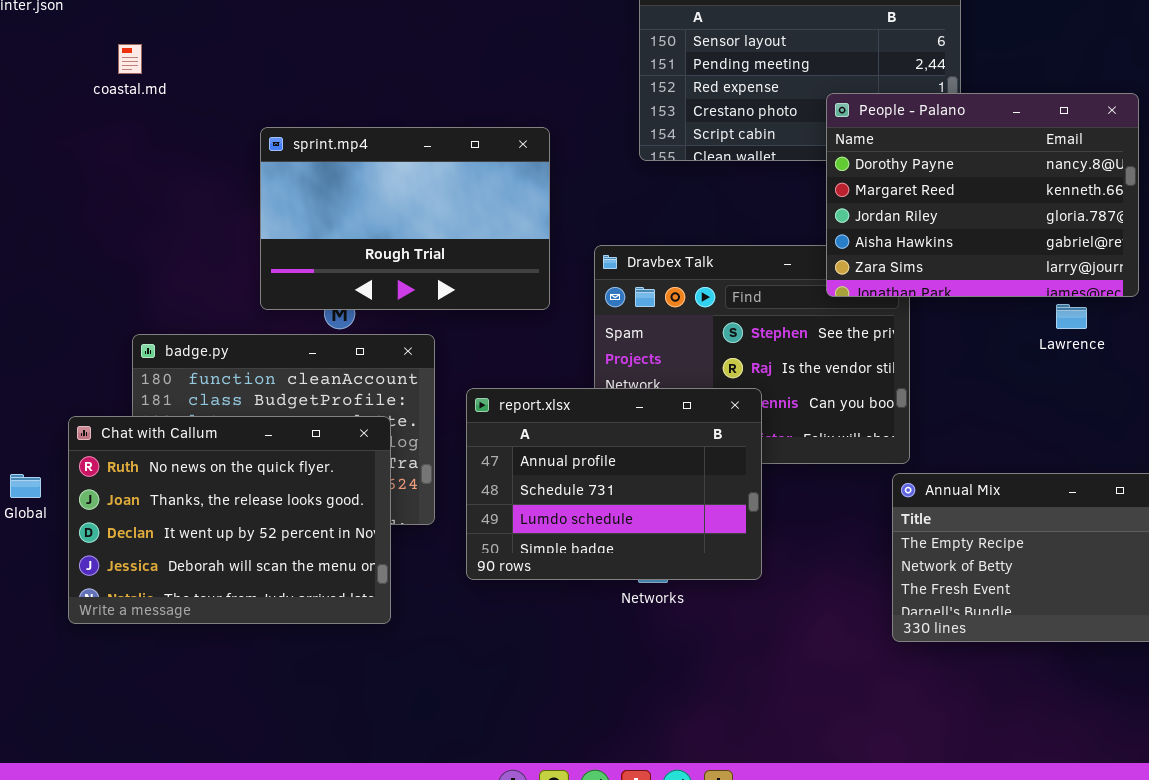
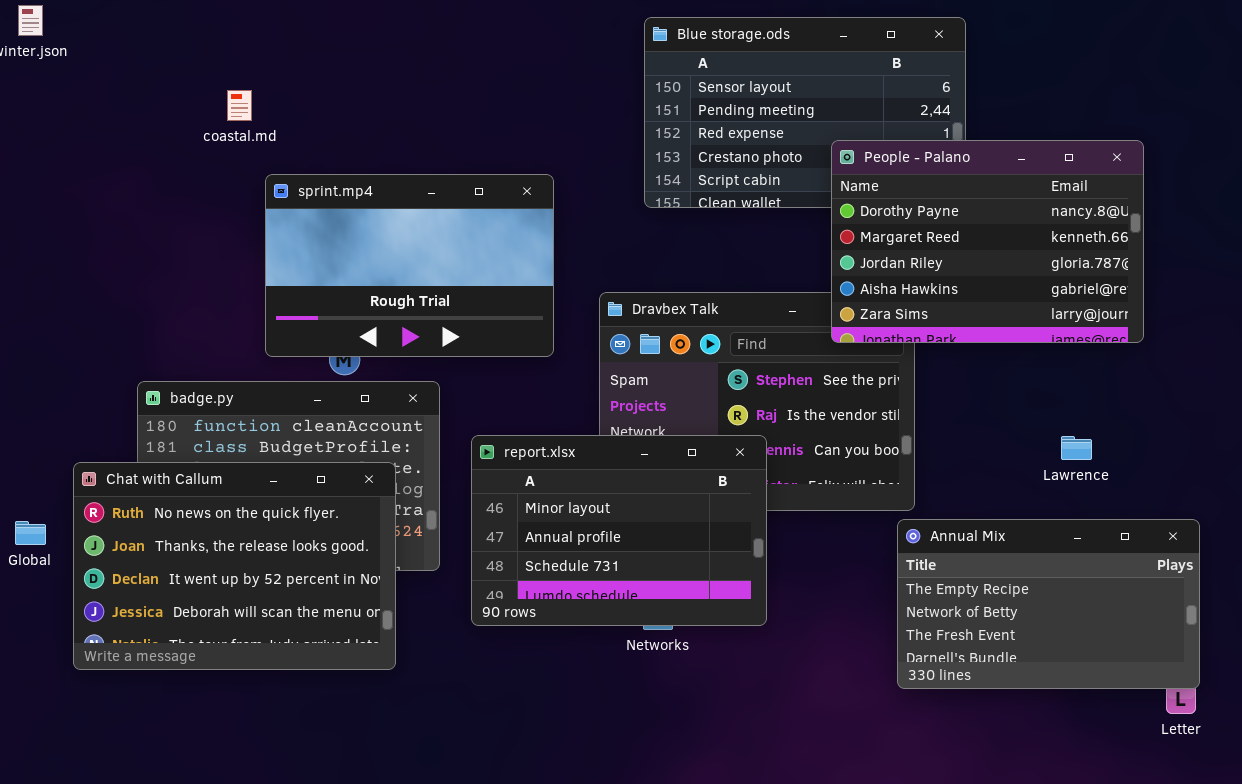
coastal.md: [118,44,142,74] -> [227,90,252,121], moved
Lawrence: [1056,304,1087,329] -> [1061,436,1092,460], moved
report.xlsx: [466,388,762,580] -> [471,435,767,626], scrolled up 1 row

